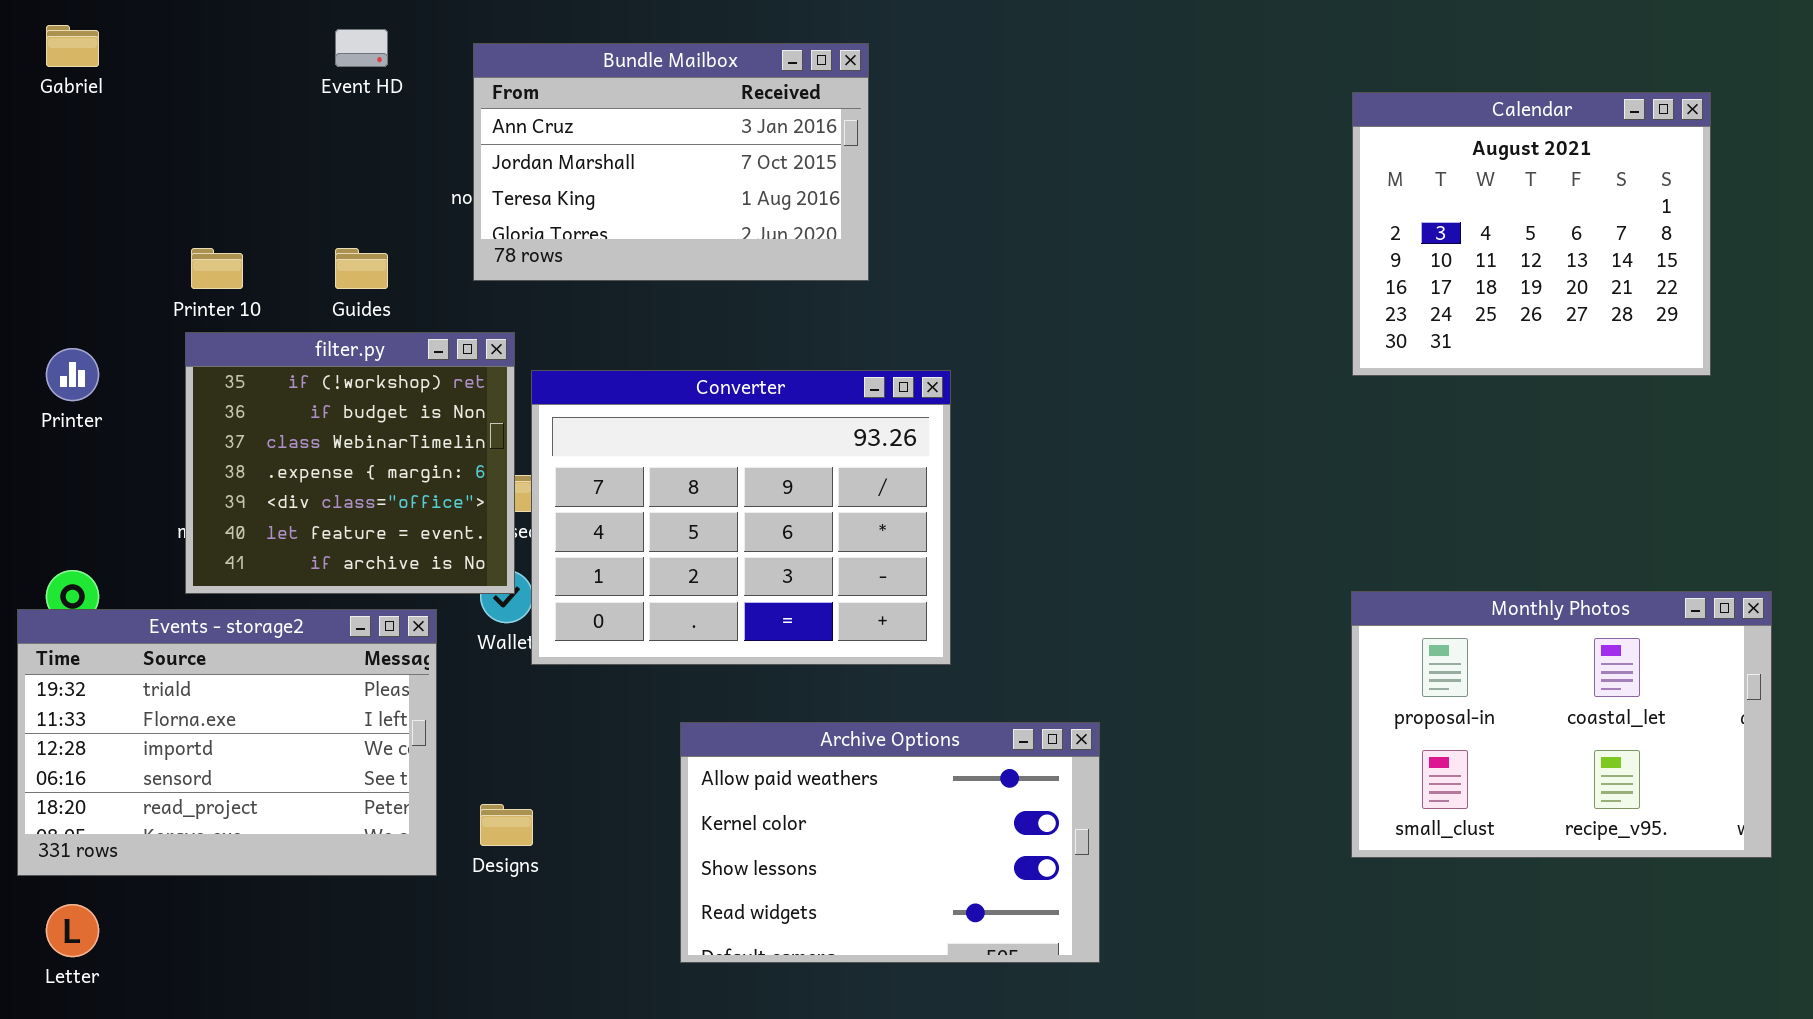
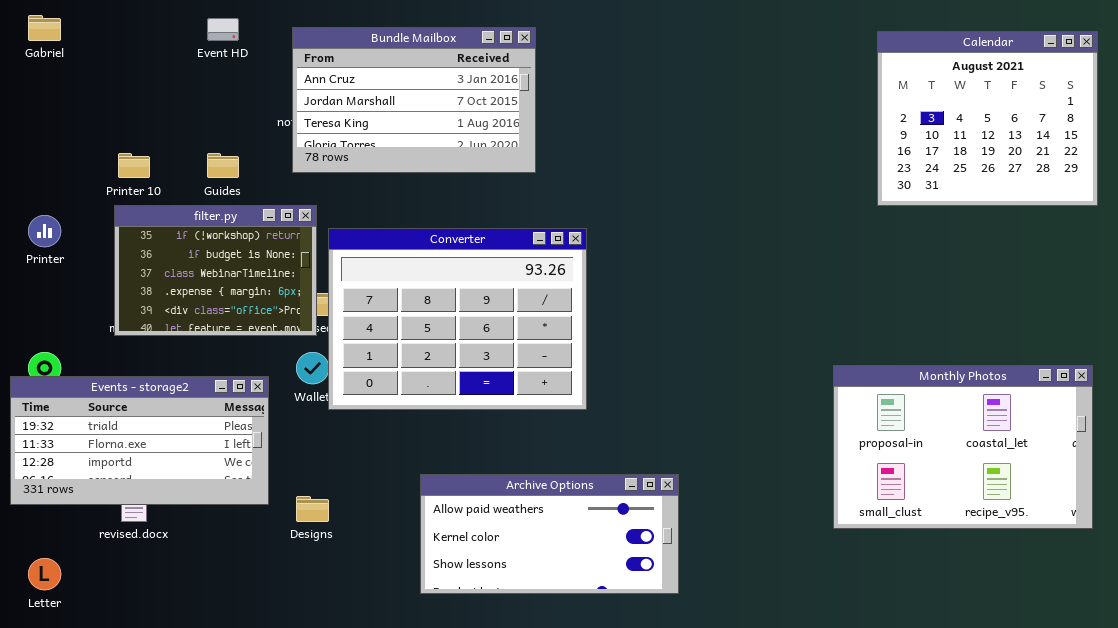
Calendar: [1352,92,1711,376] -> [877,31,1098,206], moved
filter.py: [185,332,515,594] -> [114,205,317,336], resized
Events - storage2: [17,609,437,876] -> [10,376,269,505], resized
Archive Options: [680,722,1100,963] -> [420,474,679,594], resized

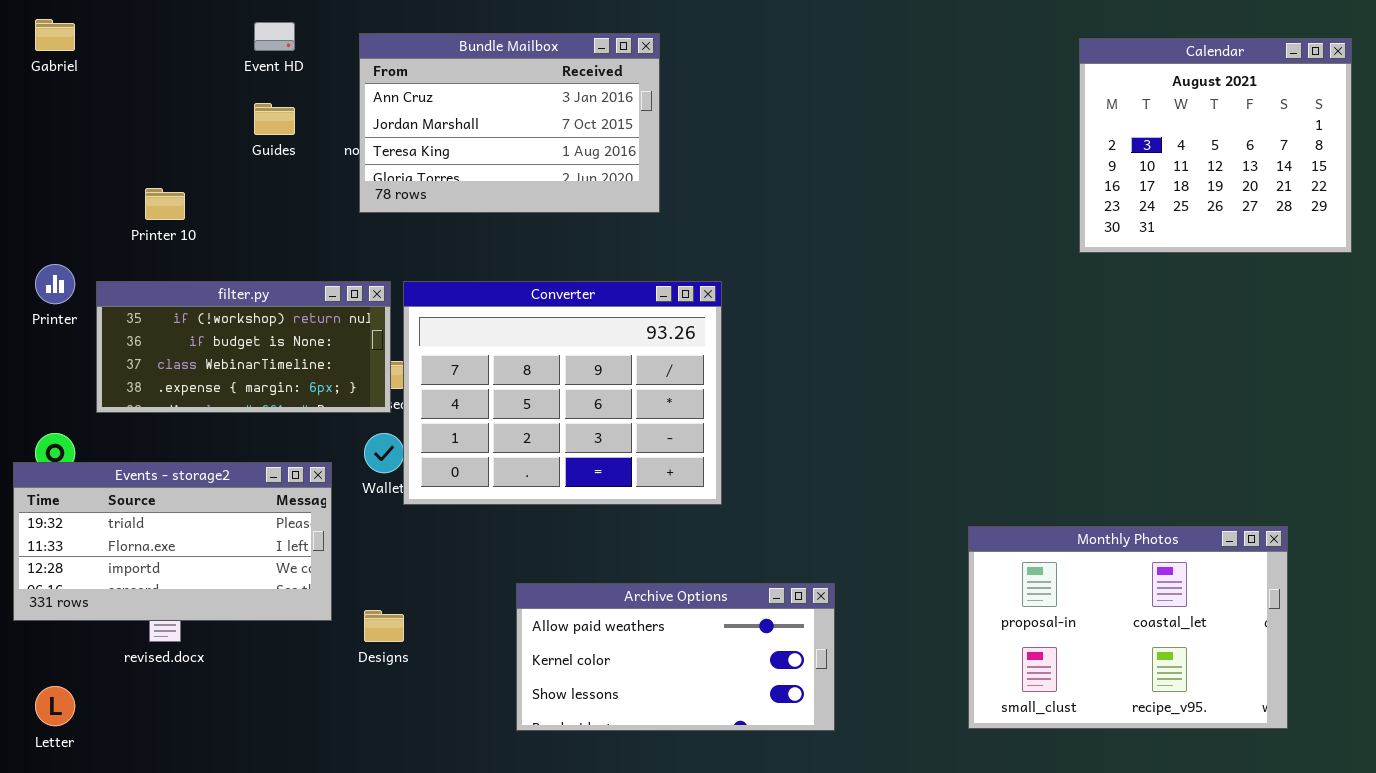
Guides: [207,153,239,178] -> [254,103,295,135], moved
filter.py: [114,205,317,336] -> [96,281,391,413], resized
Monthly Photos: [833,365,1093,529] -> [968,526,1288,729], moved

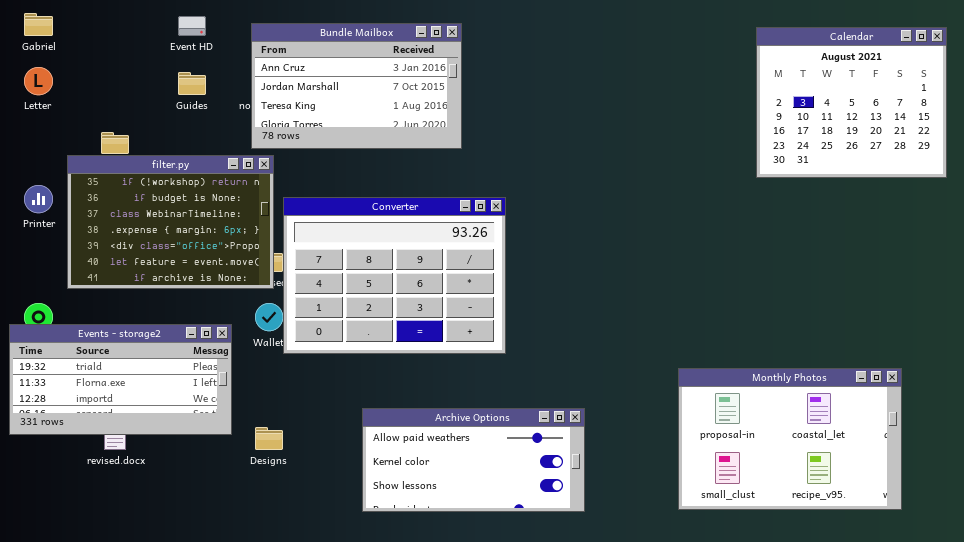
filter.py: [96,281,391,413] -> [67,155,274,289], resized
Letter: [35,686,75,726] -> [24,67,53,95], moved

